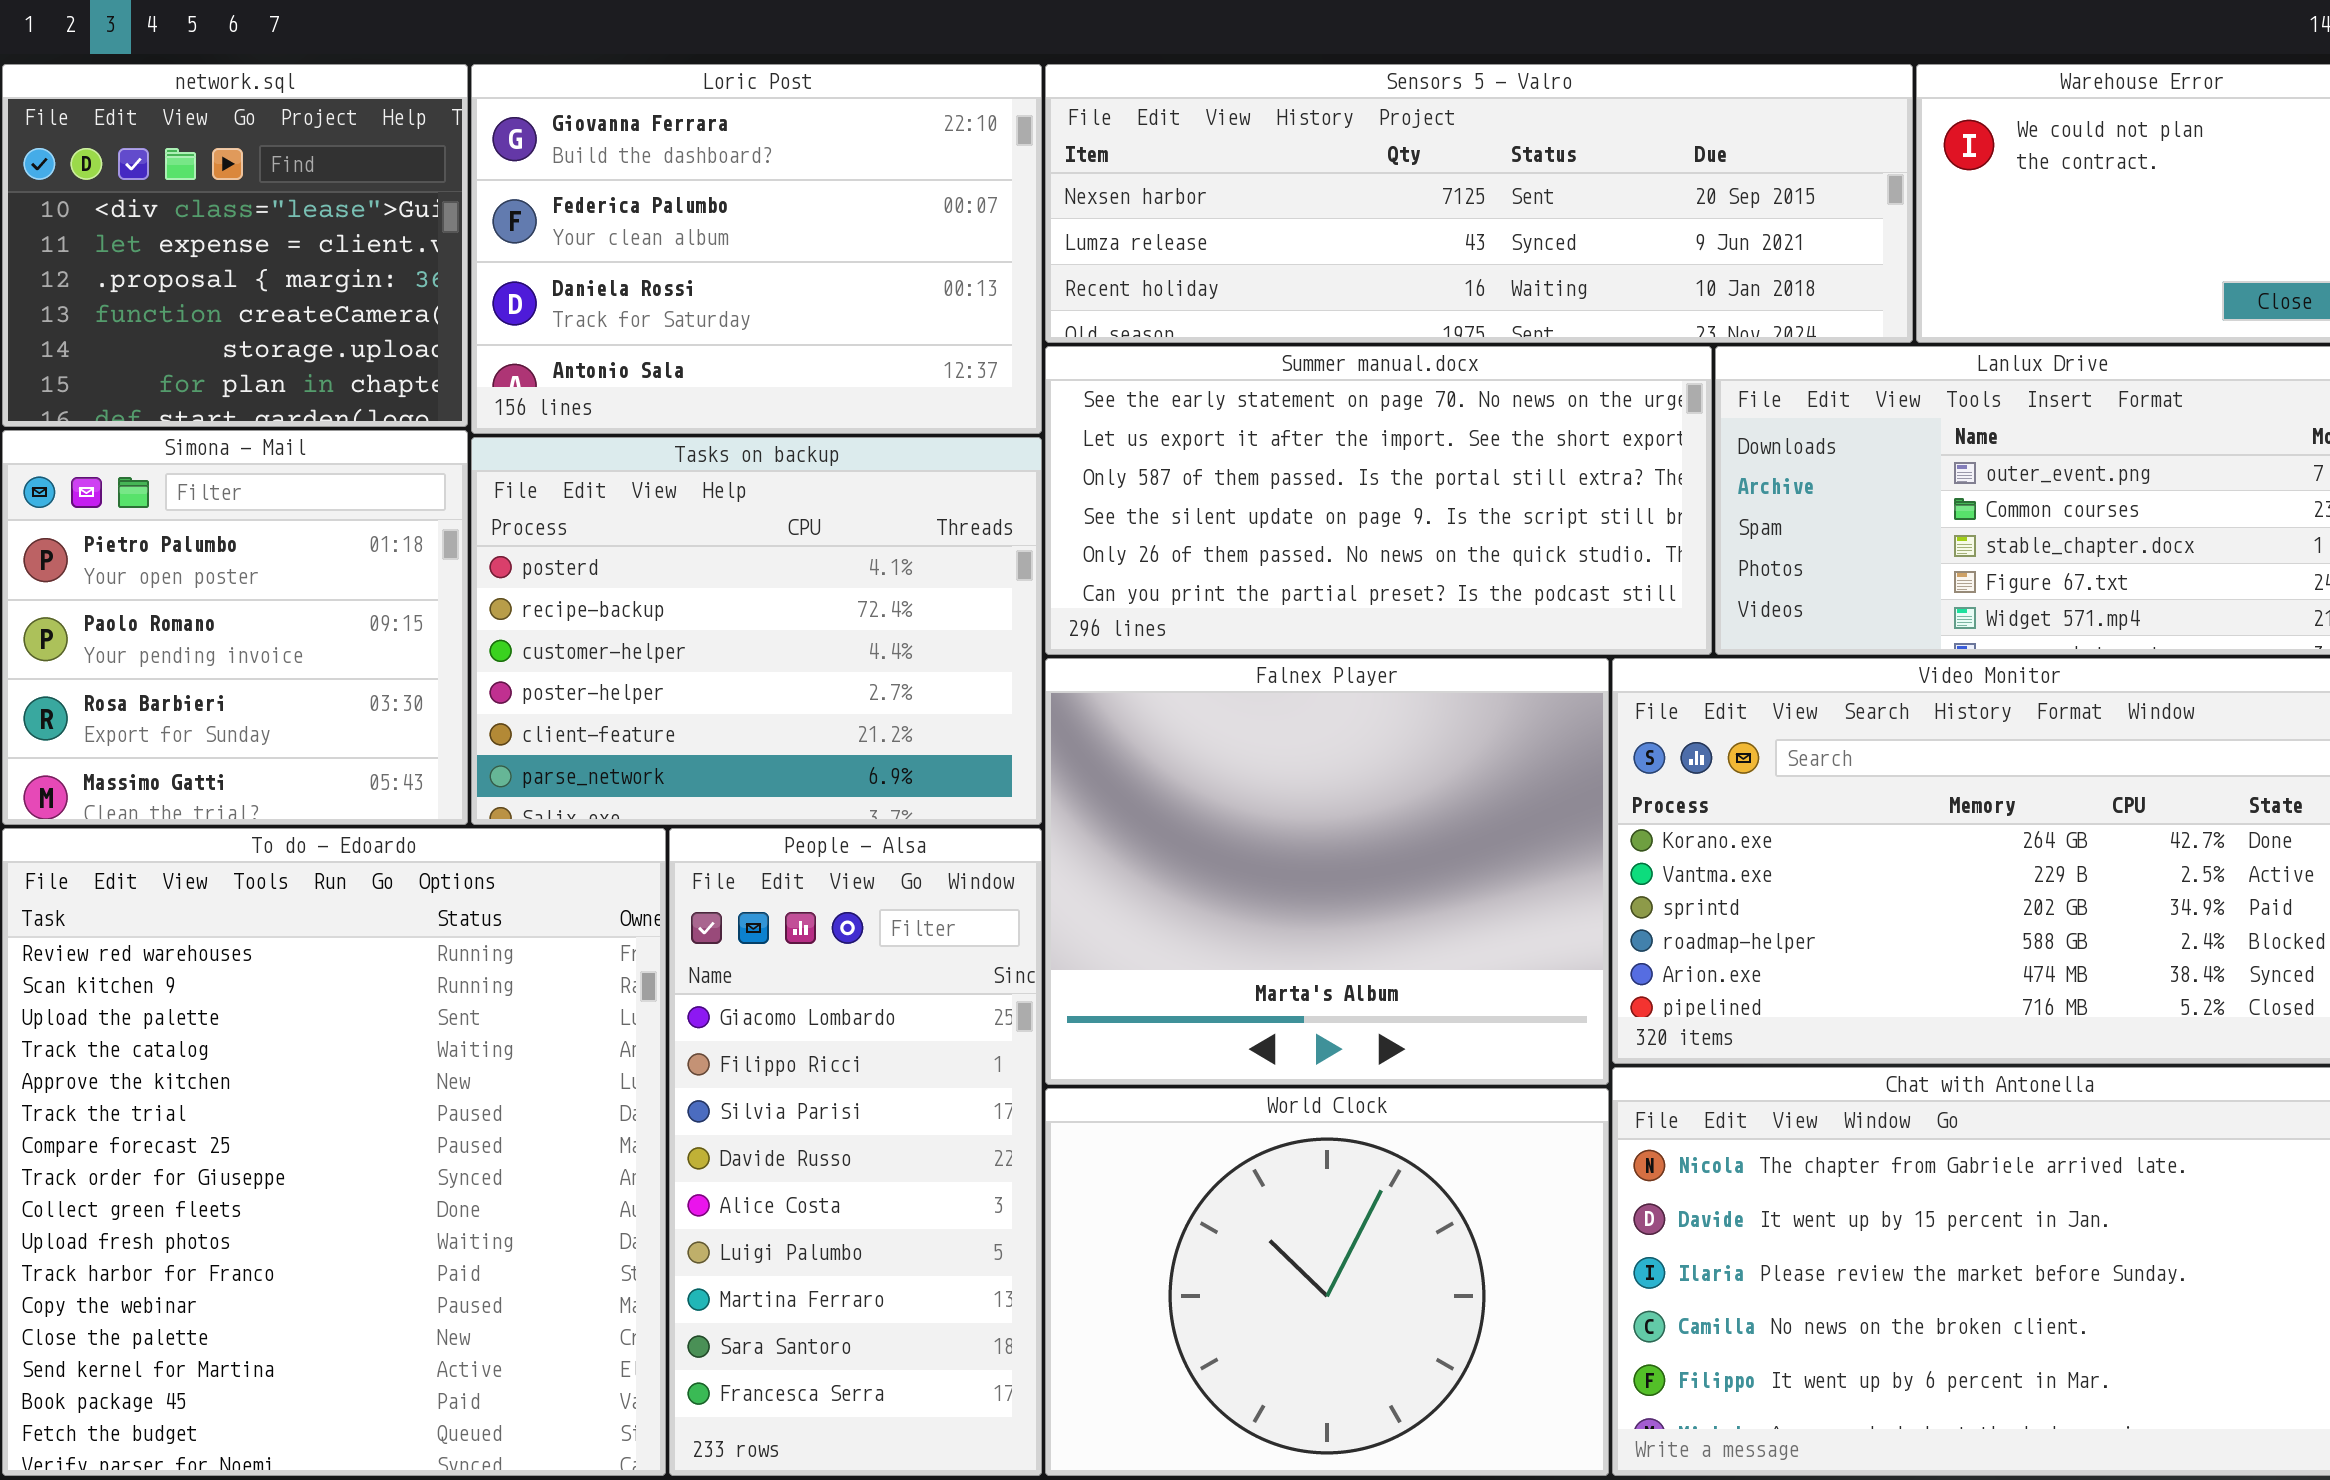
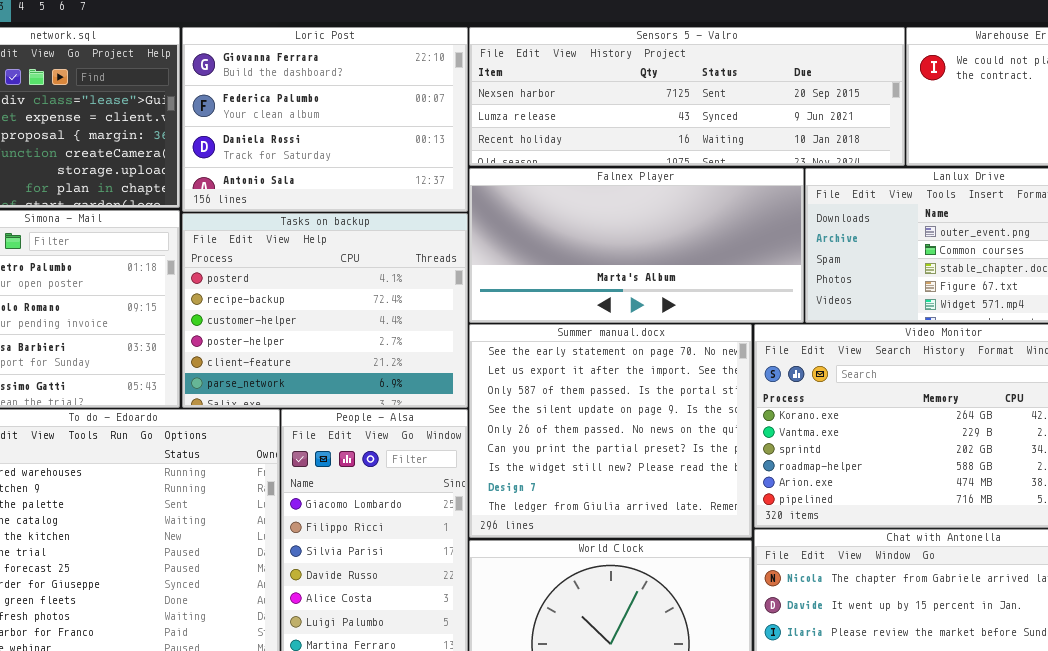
Summer manual.docx: [1045,346,1712,655] -> [469,324,752,538], moved, resized
Falnex Player: [1045,658,1609,1085] -> [469,168,804,323], moved, resized

